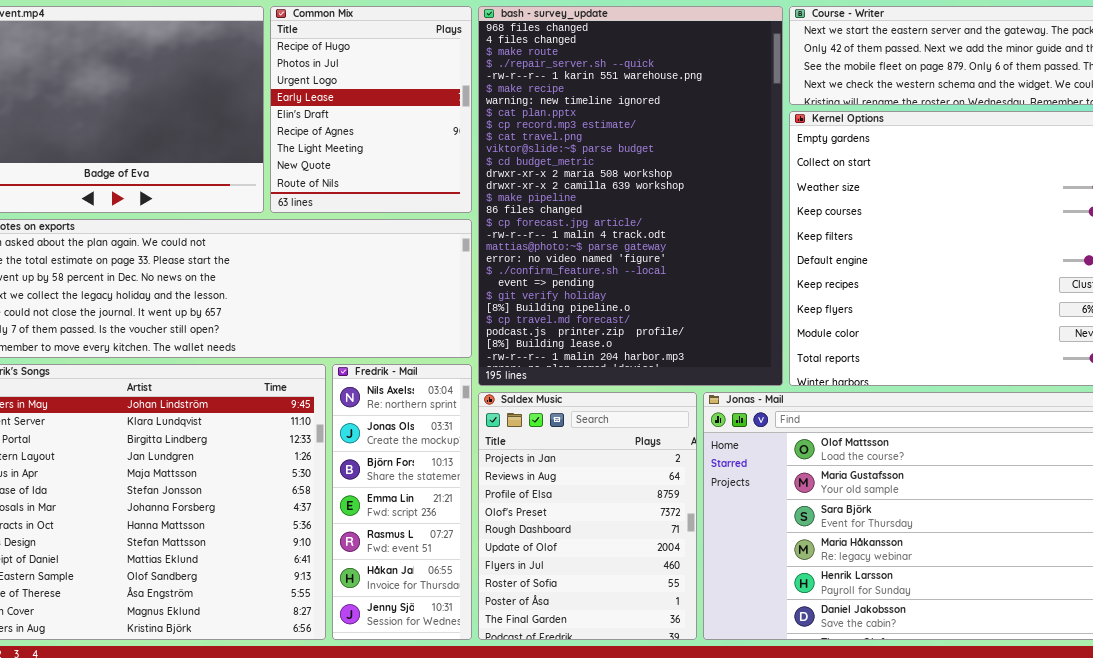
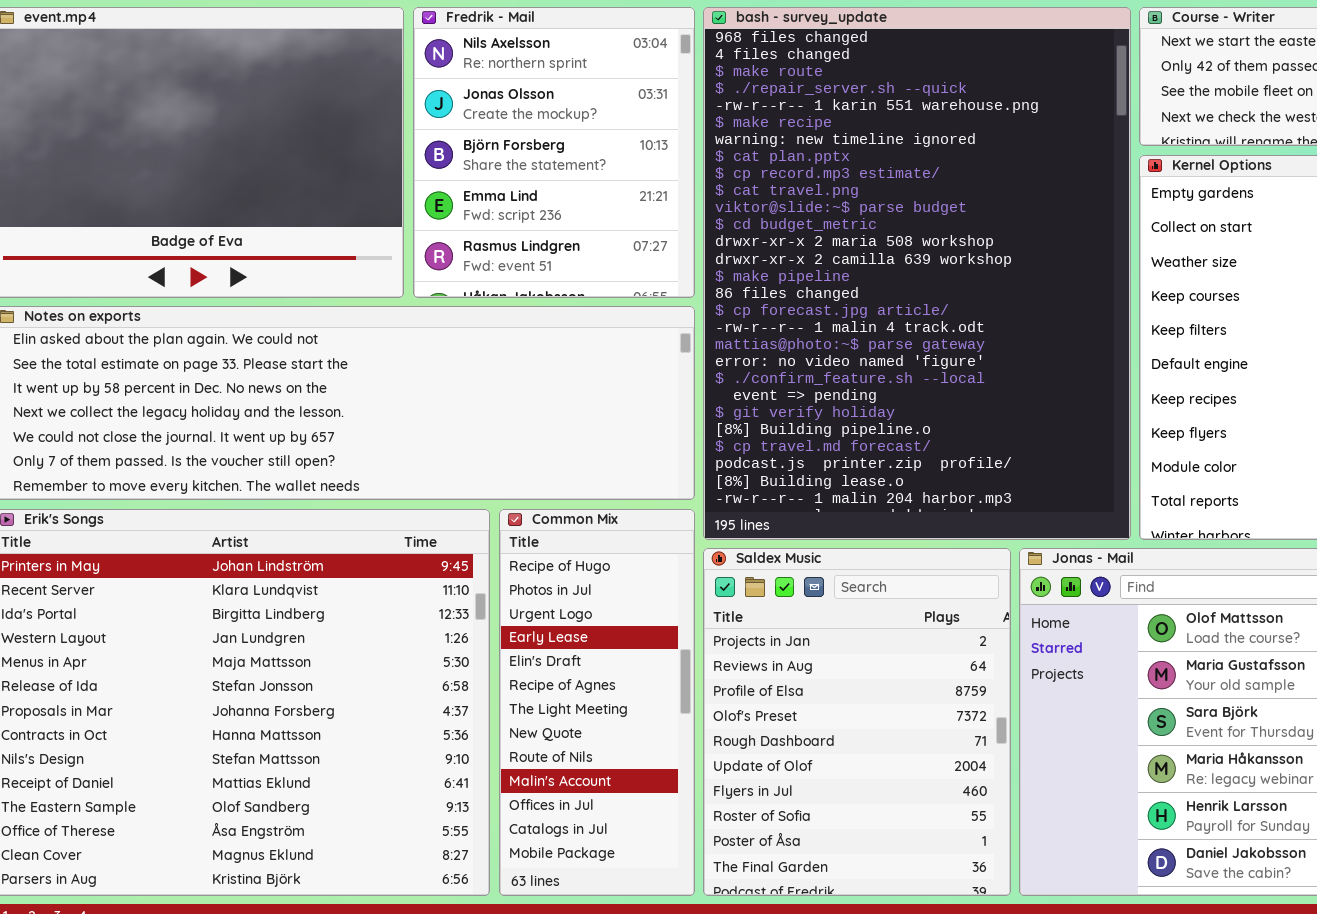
Common Mix: [270,6,472,213] -> [499,509,695,896], moved, resized
Fredrik - Mail: [332,364,472,640] -> [413,7,695,298], moved, resized

